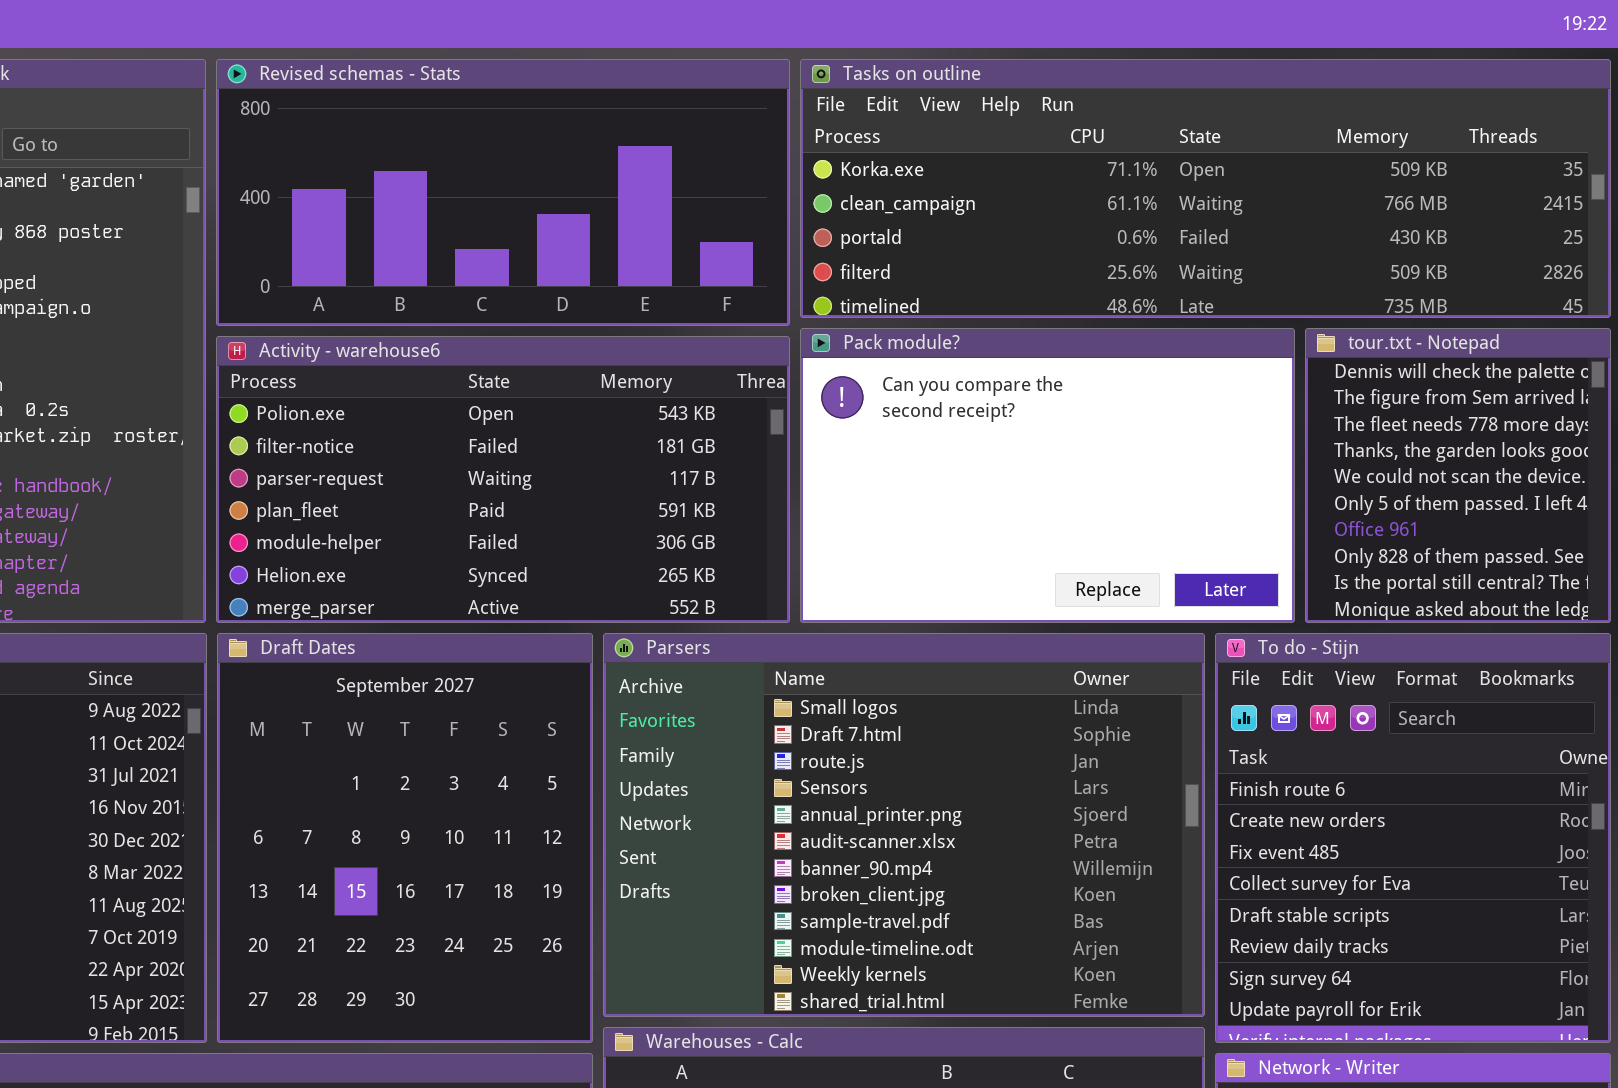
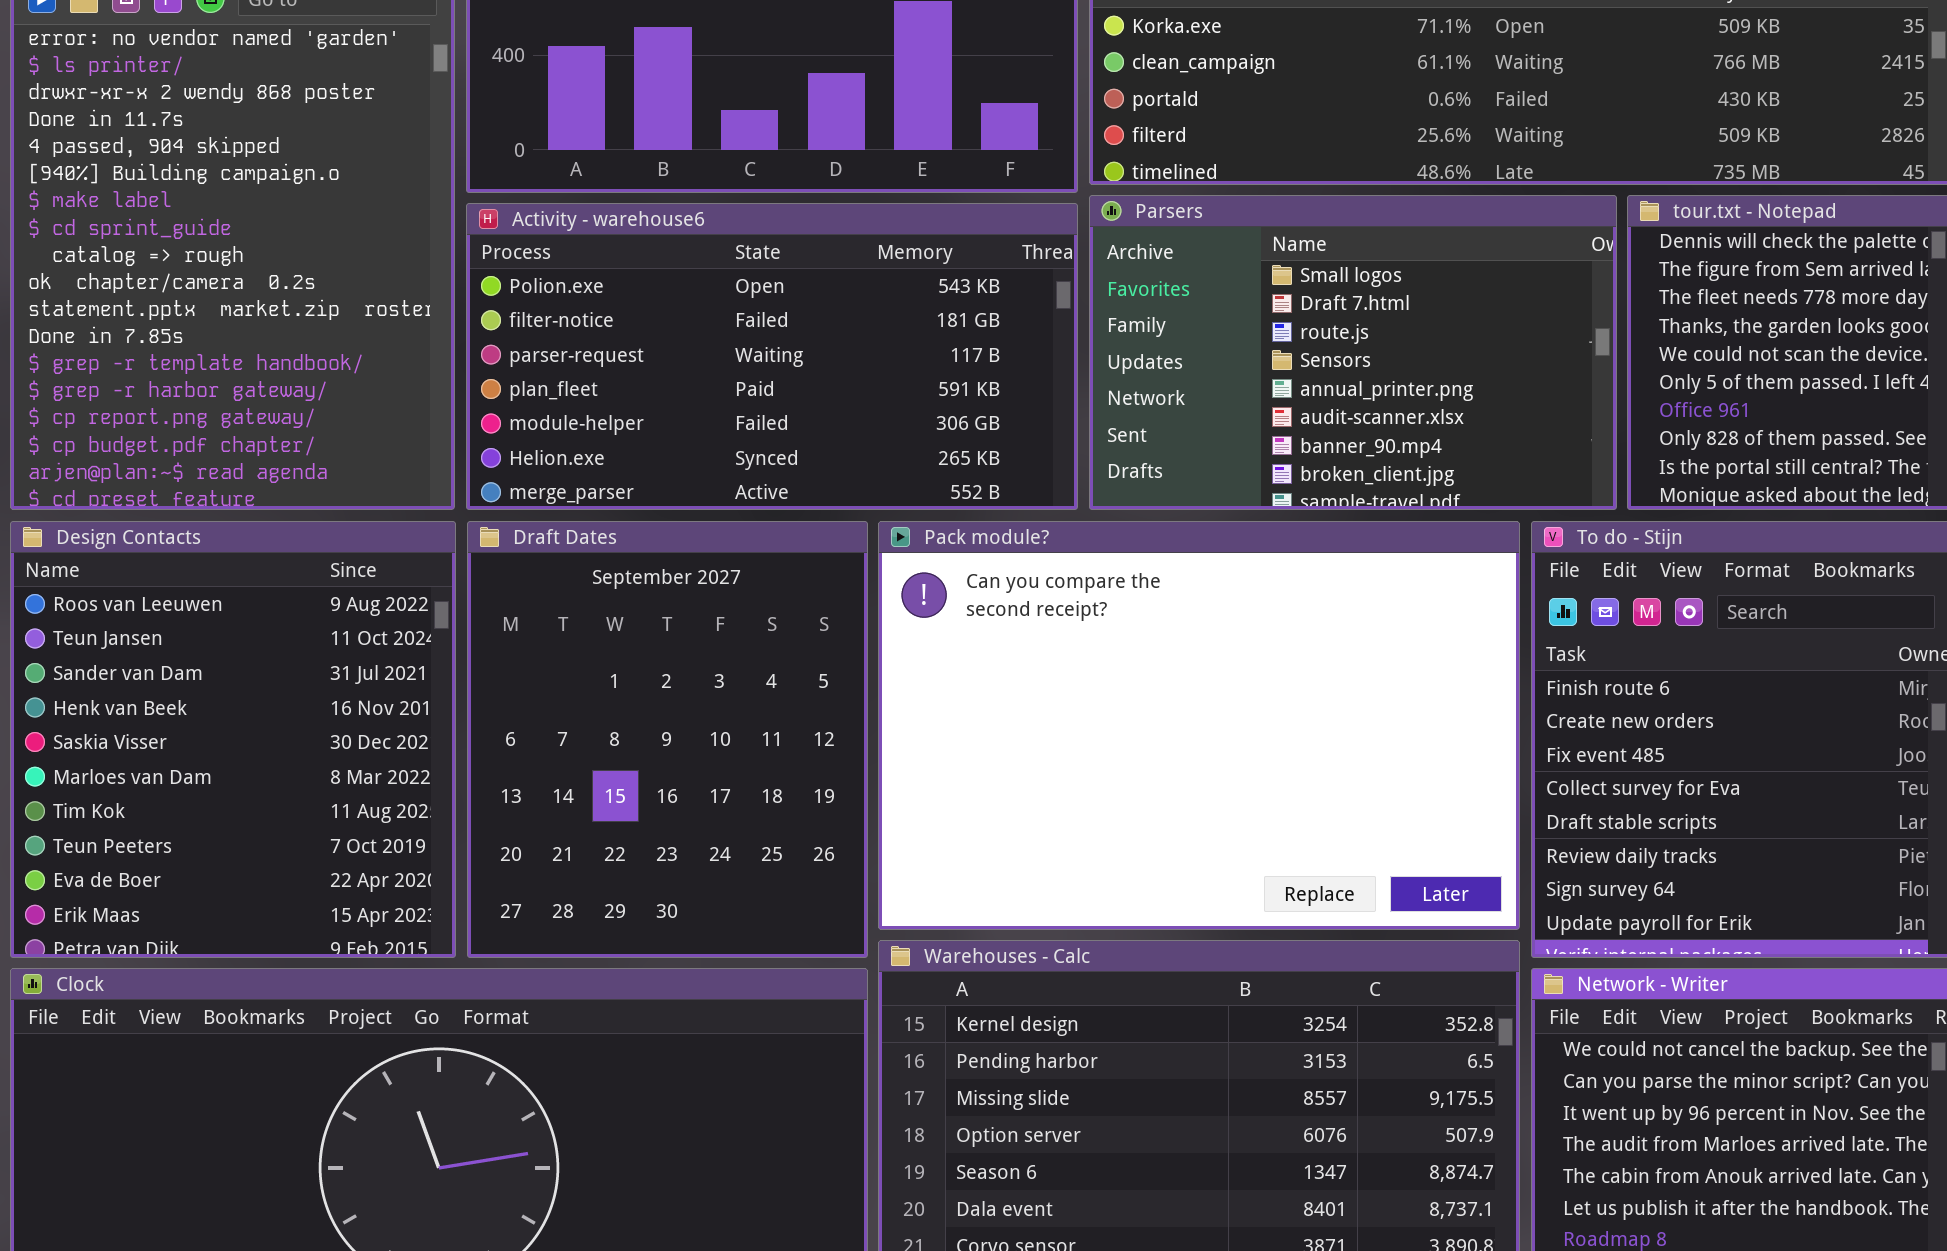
Pack module?: [800,328,1295,623] -> [878,521,1520,930], moved, resized
Parsers: [603,633,1205,1017] -> [1089,195,1617,510], moved, resized

